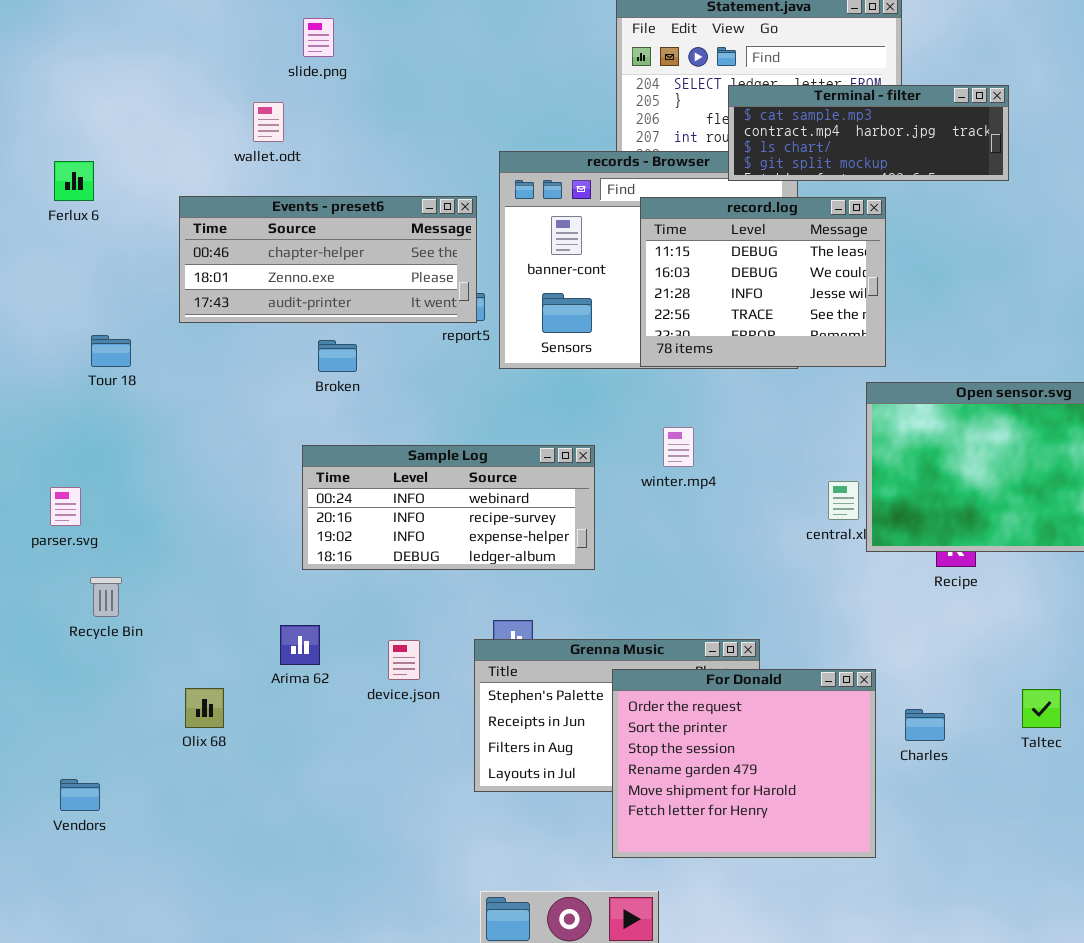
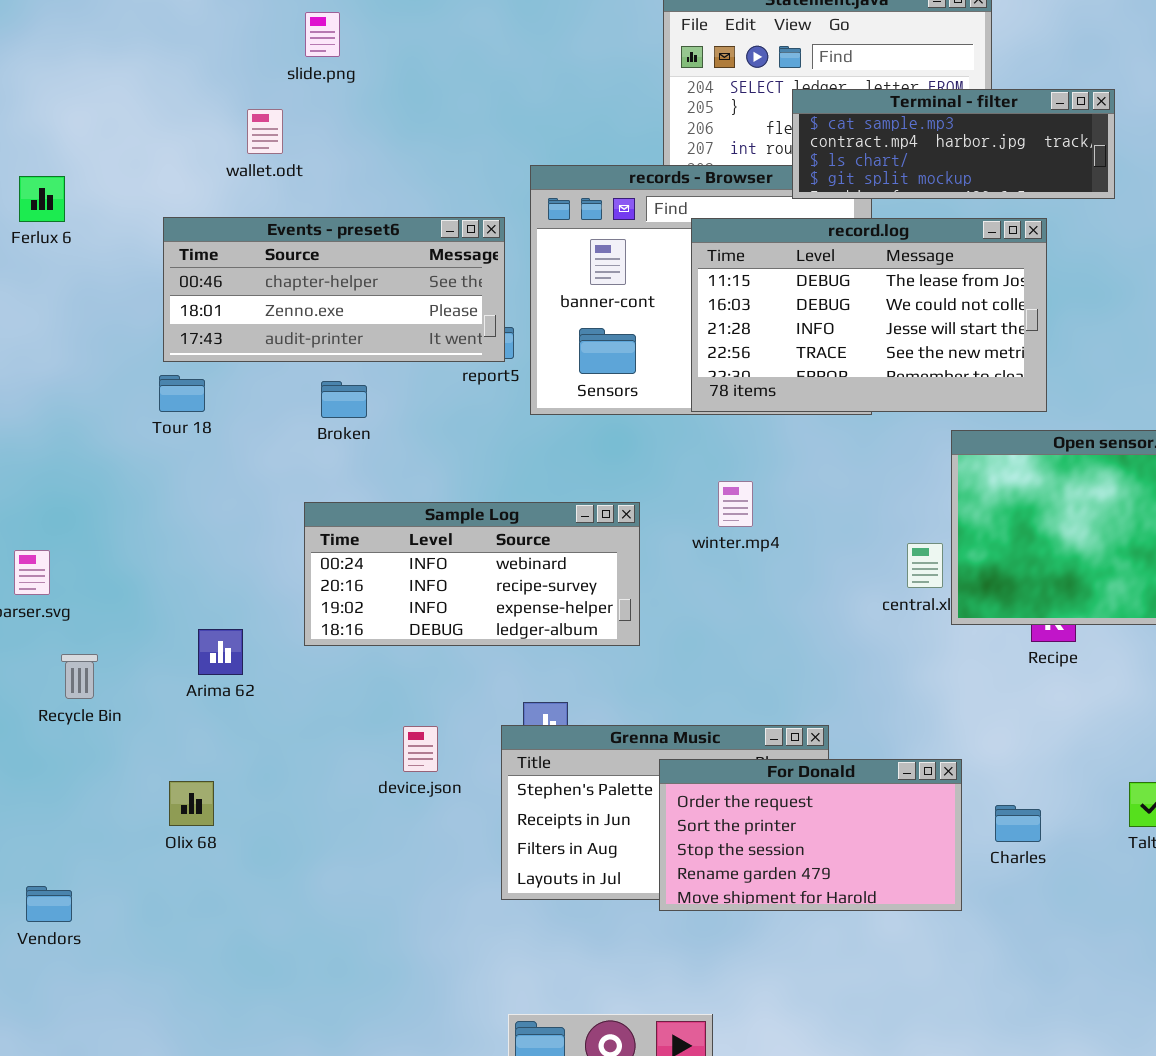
record.log: [640,197,886,367] -> [691,218,1047,412], resized
Tour 18: [91,335,131,367] -> [159,375,205,412], moved
Arima 62: [280,625,320,665] -> [198,629,243,675], moved
For Donald: [612,669,876,858] -> [659,759,962,911], resized

